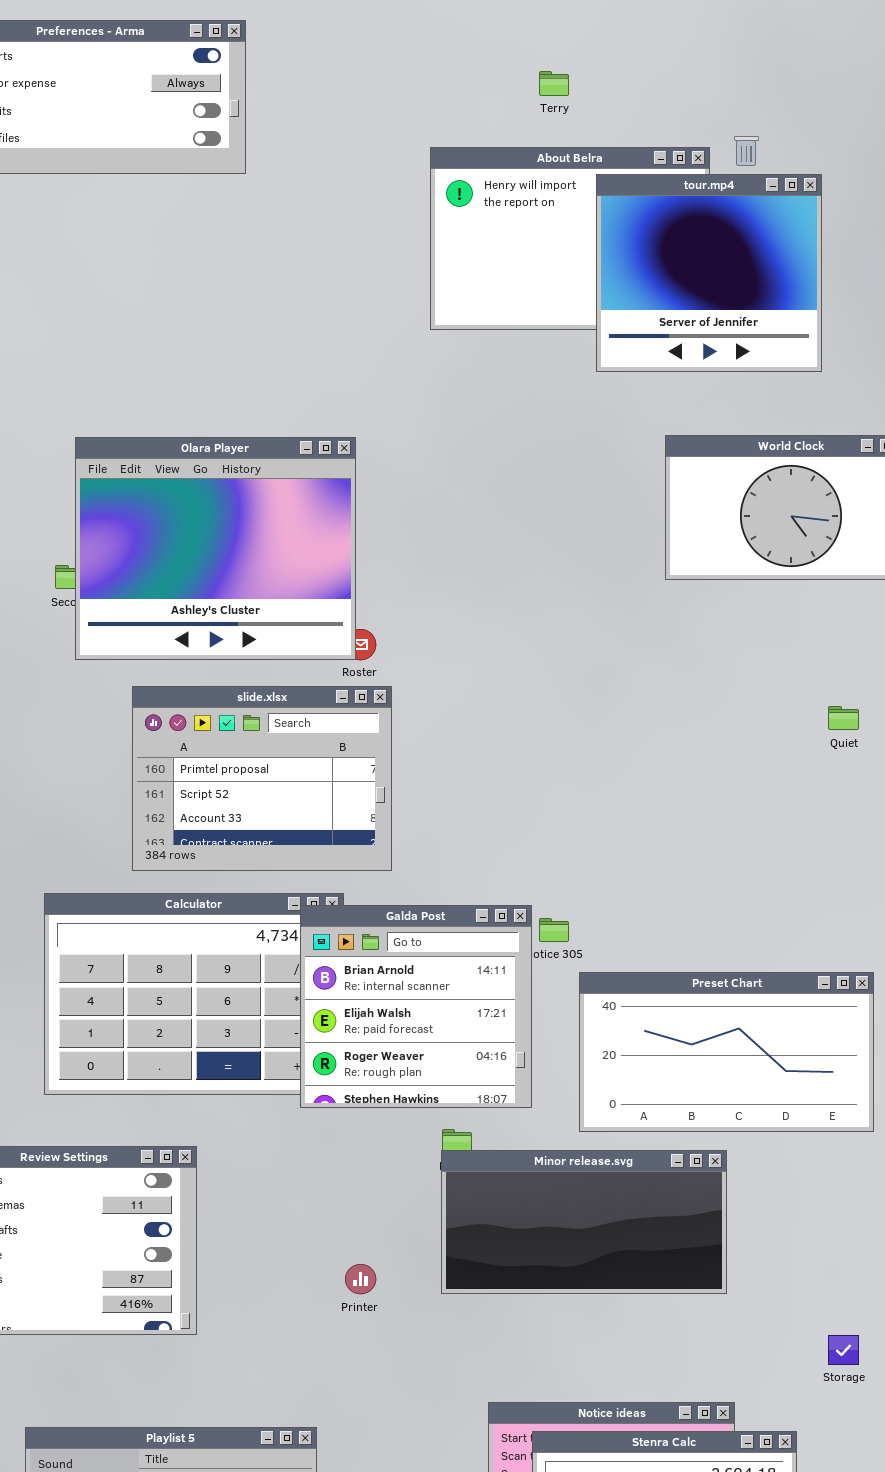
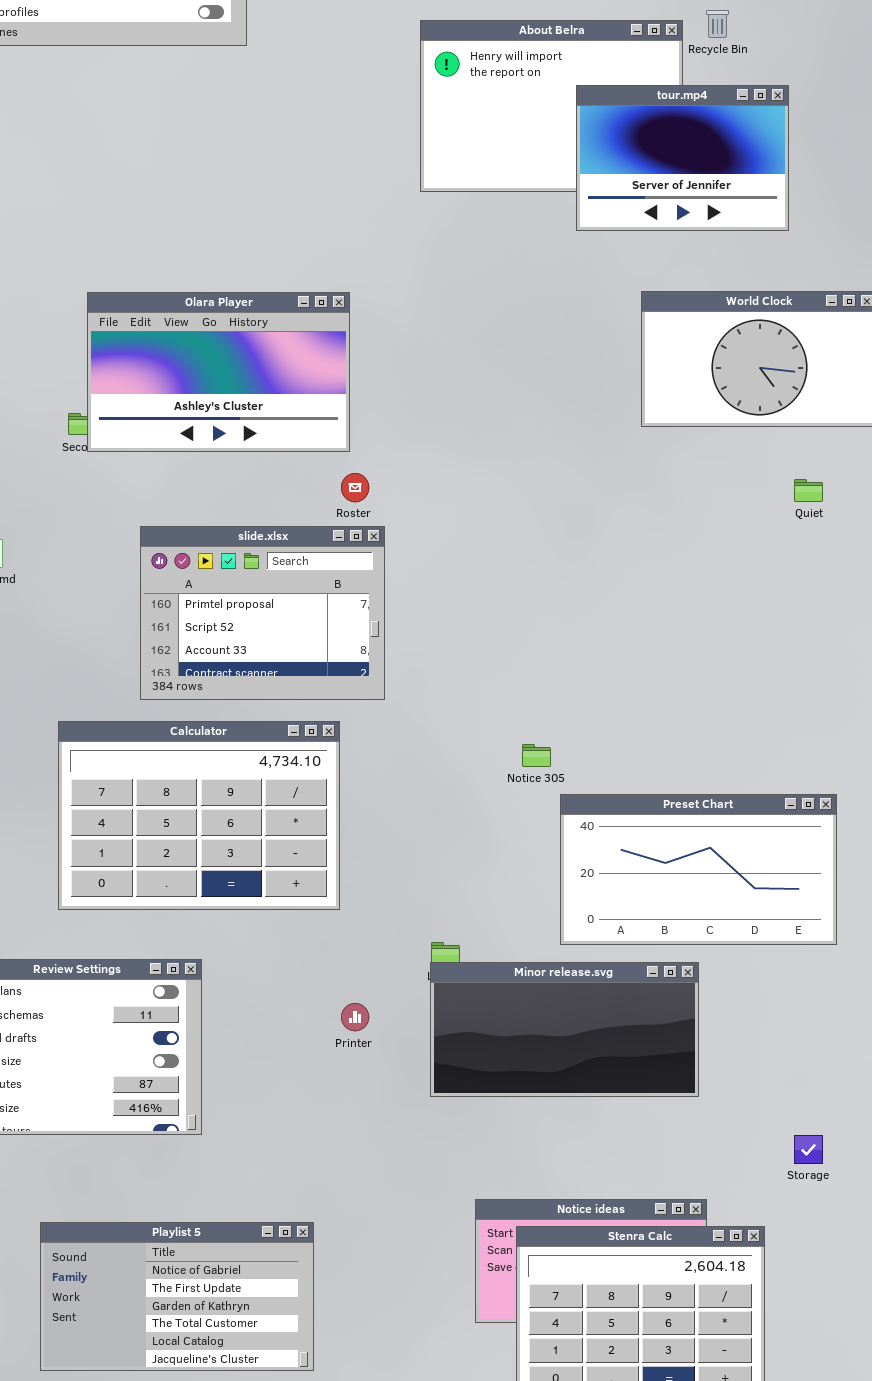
tour.mp4: [596,174,822,372] -> [576,85,789,231], resized
Olara Player: [75,437,356,660] -> [87,292,350,452], resized
Quiet: [828,706,859,730] -> [794,479,823,502], moved
Galda Post: [300,905,532,1108] -> none, closed
Printer: [345,1264,376,1294] -> [341,1003,369,1031], moved

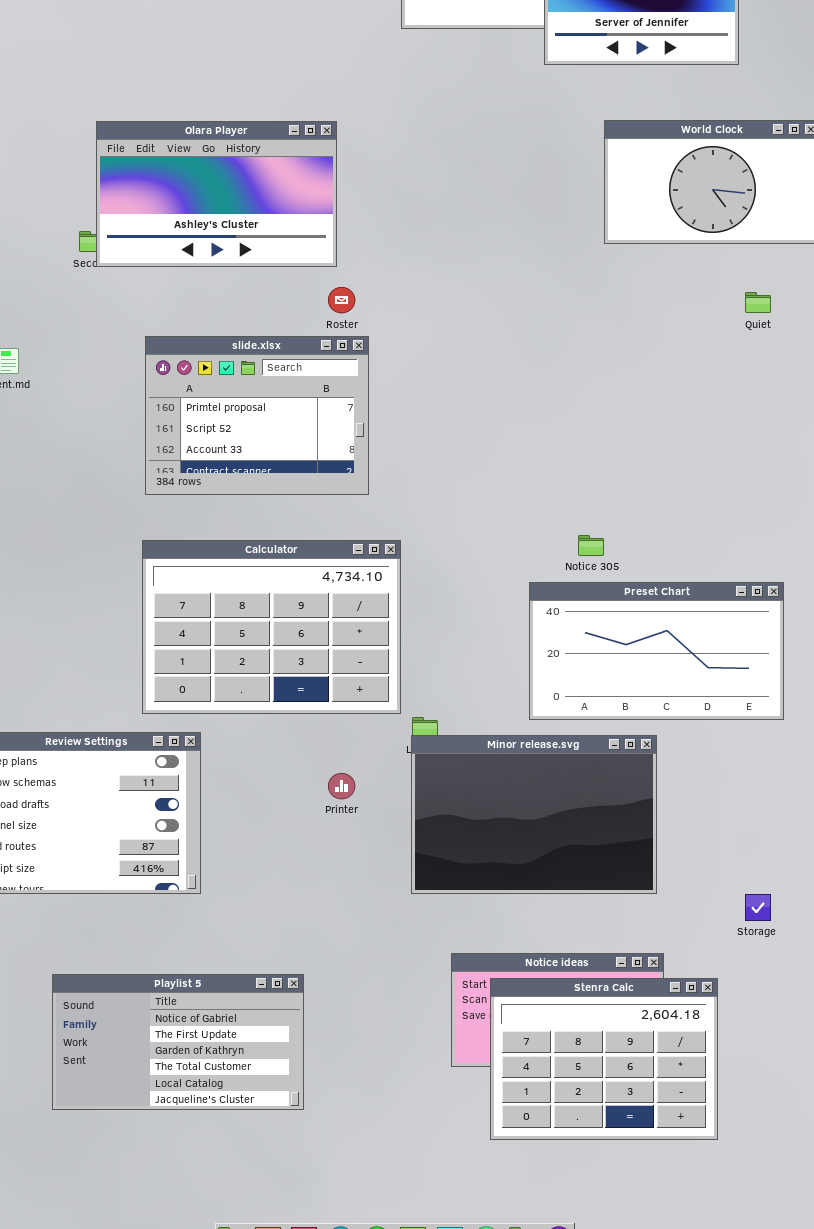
Calculator: [58,721,340,910] -> [142,540,401,714], moved
Notice 305: [522,744,551,767] -> [578,535,604,556], moved
Minor release.svg: [430,962,699,1097] -> [411,735,657,894], resized

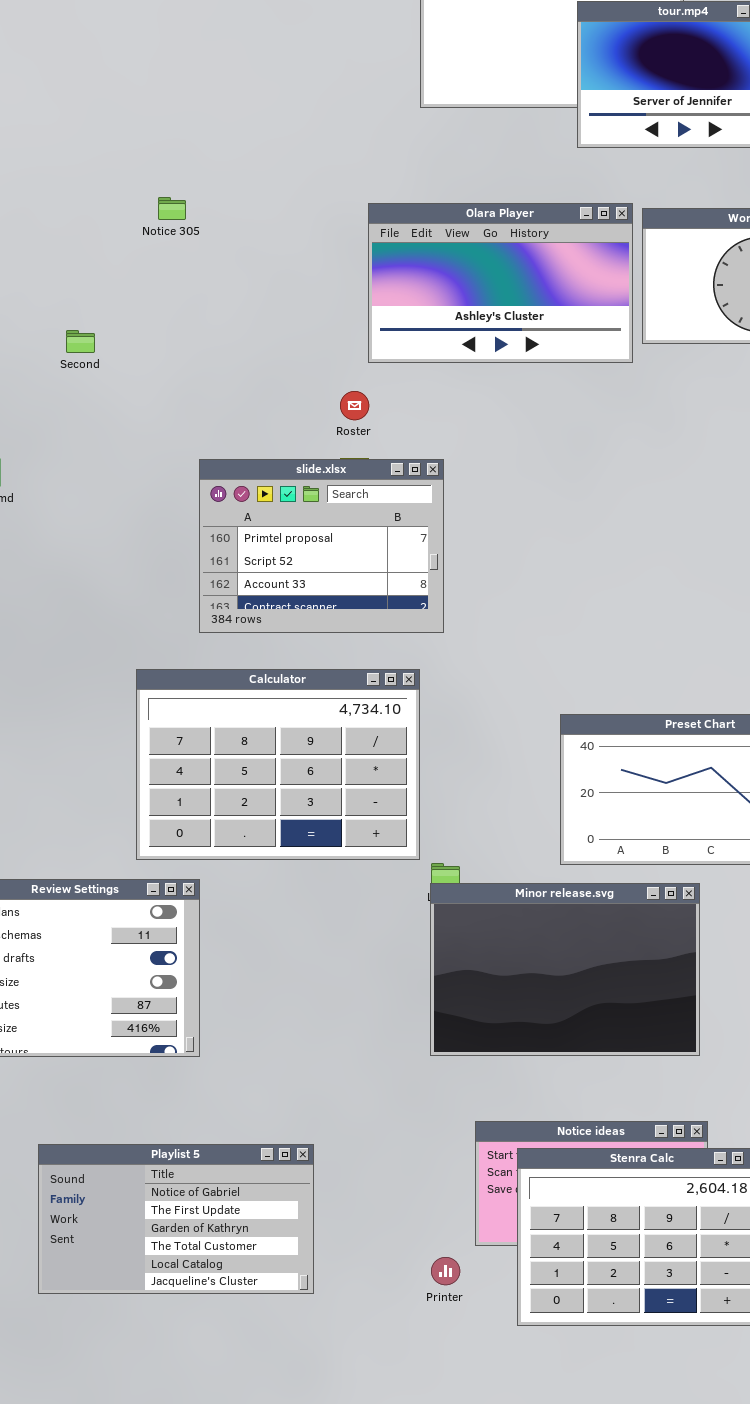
Olara Player: [96,121,337,267] -> [368,203,633,363], moved
slide.xlsx: [145,336,369,495] -> [199,459,444,633], moved
Notice 305: [578,535,604,556] -> [158,197,186,220], moved
Printer: [328,773,355,799] -> [431,1257,460,1285], moved

